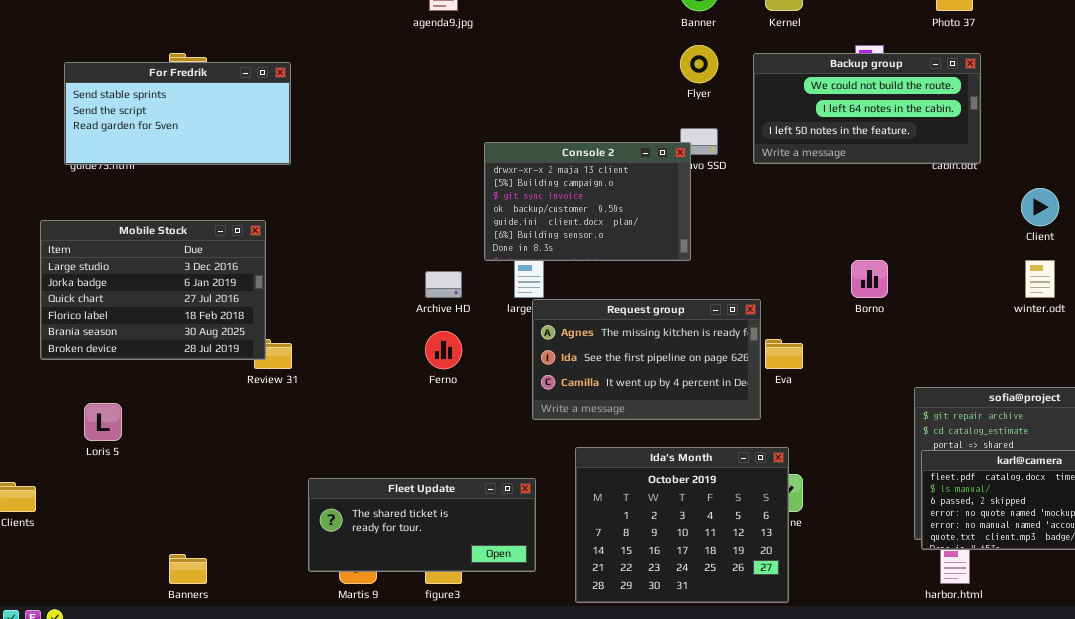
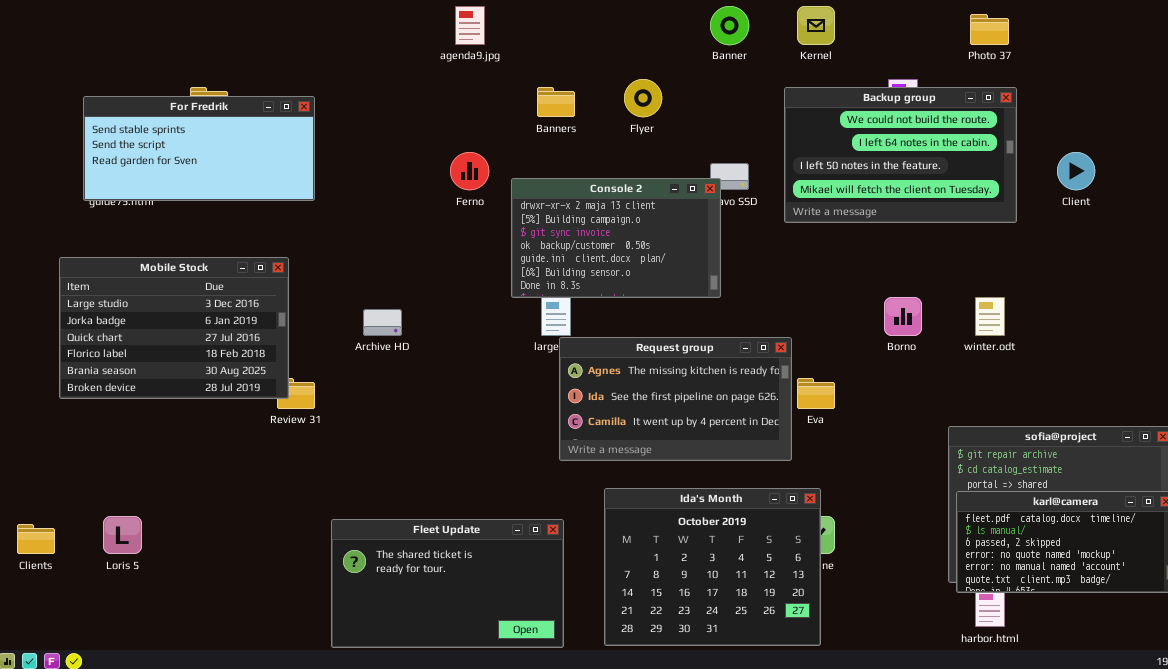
Flyer: [680,45,718,83] -> [624,79,662,117], moved
Backup group: [753,53,981,164] -> [784,87,1017,223], resized
Client: [1021,188,1059,226] -> [1057,152,1095,190], moved
winter.odt: [1025,260,1055,298] -> [975,297,1005,336], moved
Archive HD: [425,271,462,298] -> [363,309,402,336], moved
Ferno: [425,331,462,369] -> [450,152,489,190], moved
Loris 5: [84,403,122,441] -> [103,516,142,554], moved
Fleet Update: [308,478,536,572] -> [331,519,564,648], resized
Banners: [169,554,207,584] -> [537,87,575,117], moved

